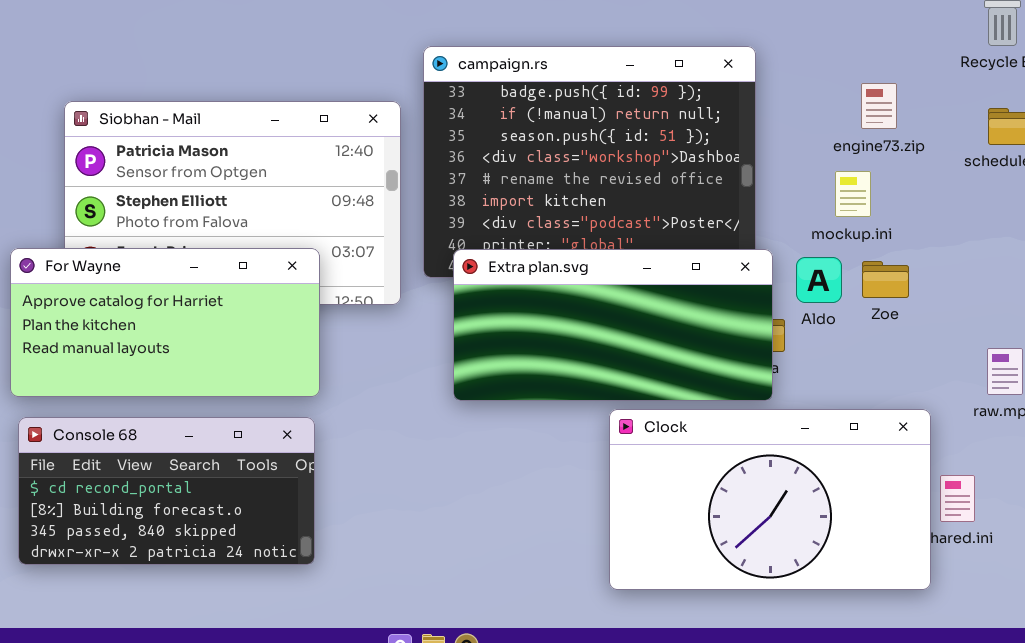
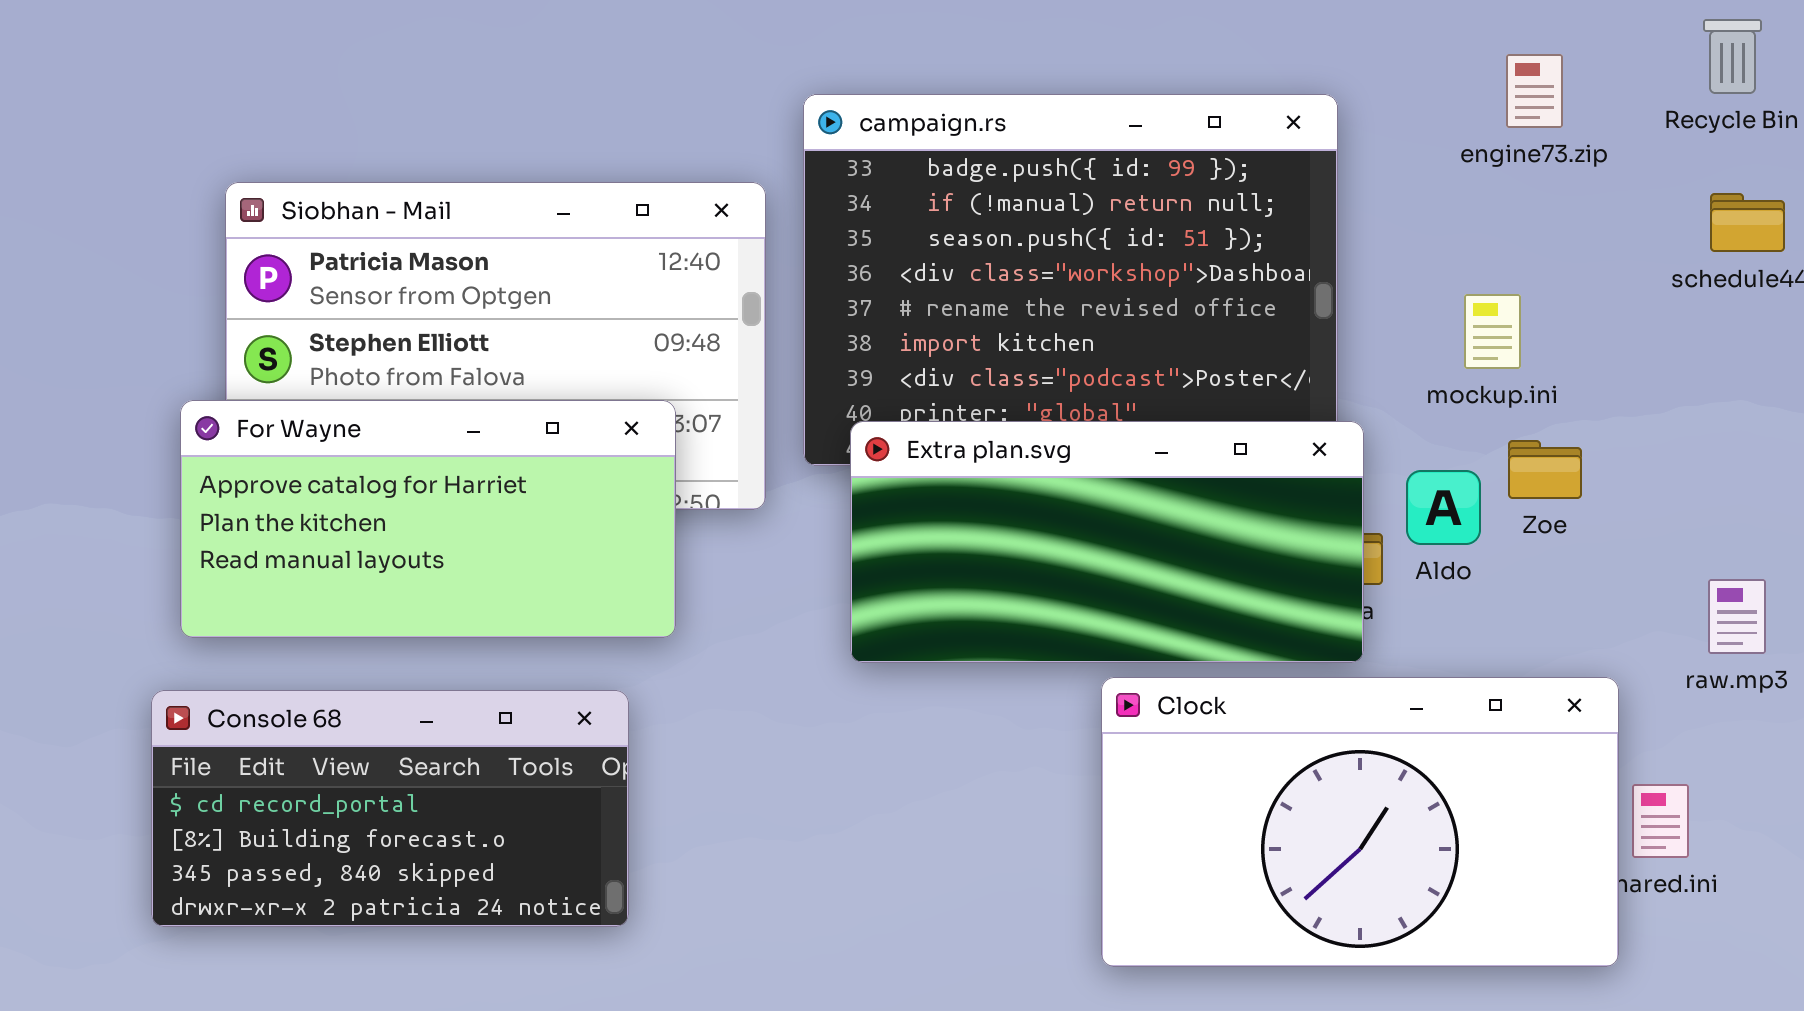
engine73.zip: [861,83,897,129] -> [1506,54,1563,128], moved
For Wayne: [10,248,320,397] -> [180,400,676,638], moved
Aldo: [796,257,842,303] -> [1406,470,1481,545], moved

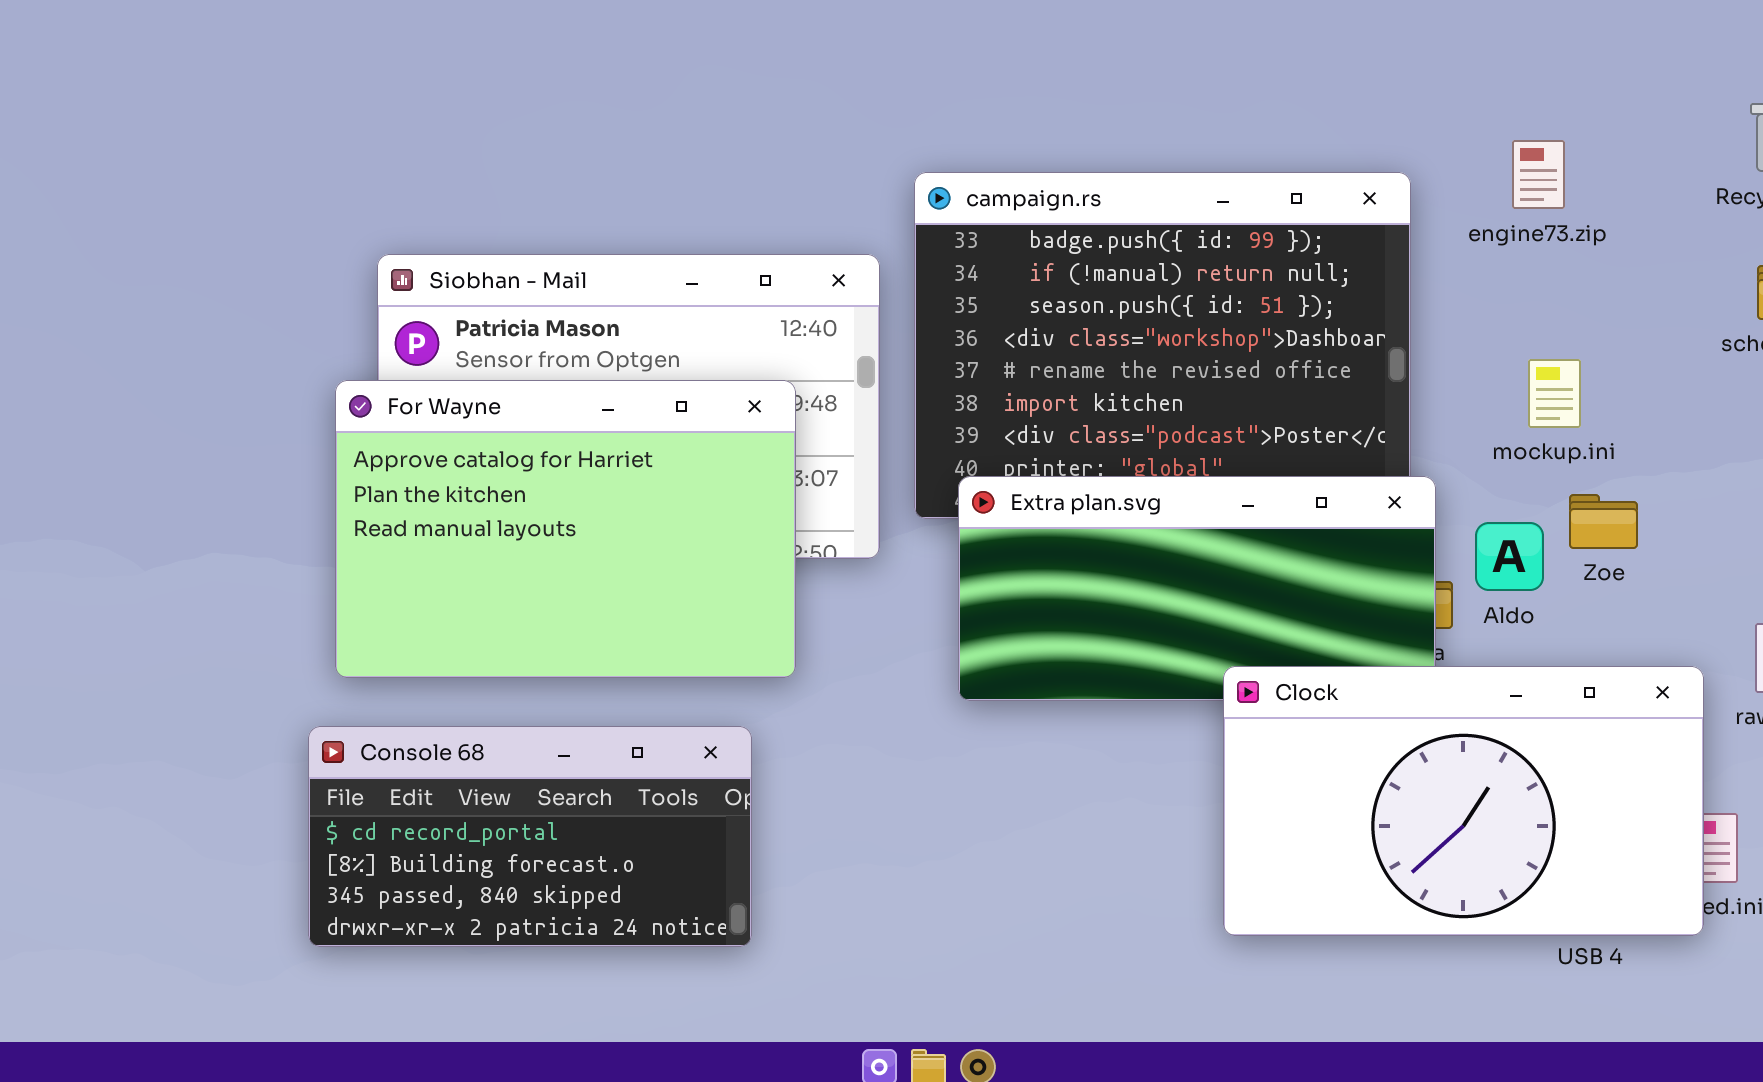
engine73.zip: [1506,54,1563,128] -> [1512,140,1565,209], moved
For Wayne: [180,400,676,638] -> [335,380,796,678], resized
Clock: [1101,677,1619,967] -> [1223,666,1704,936], moved

